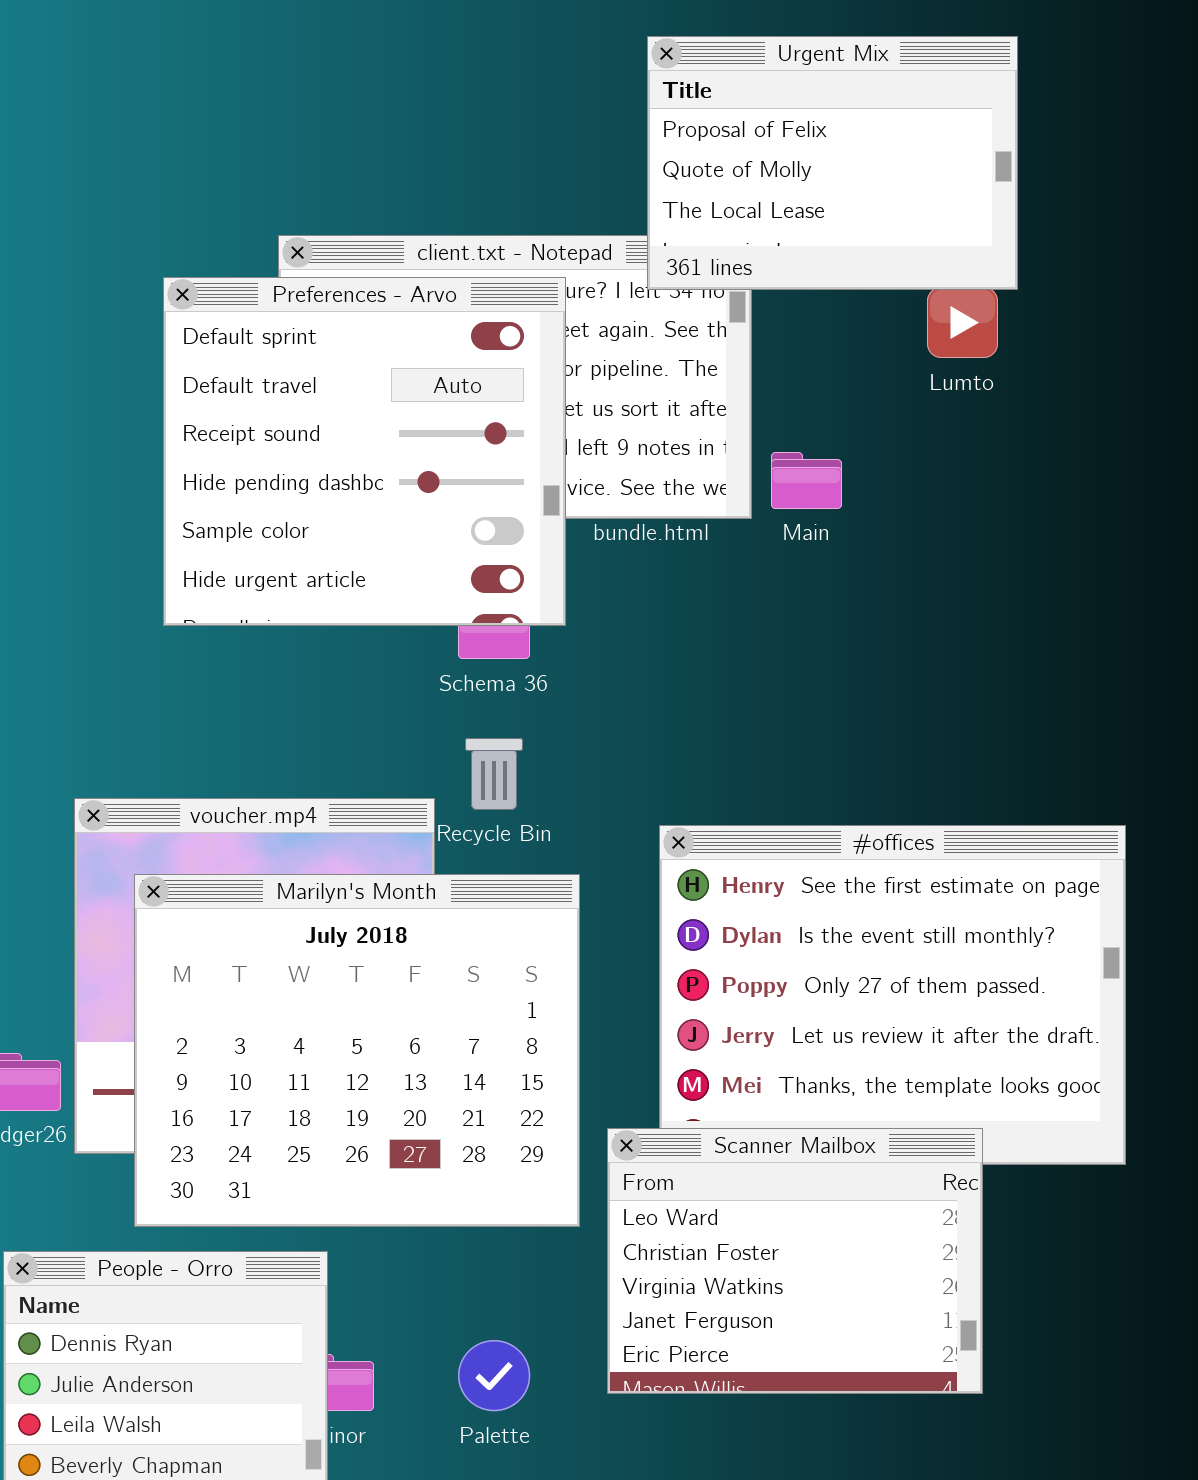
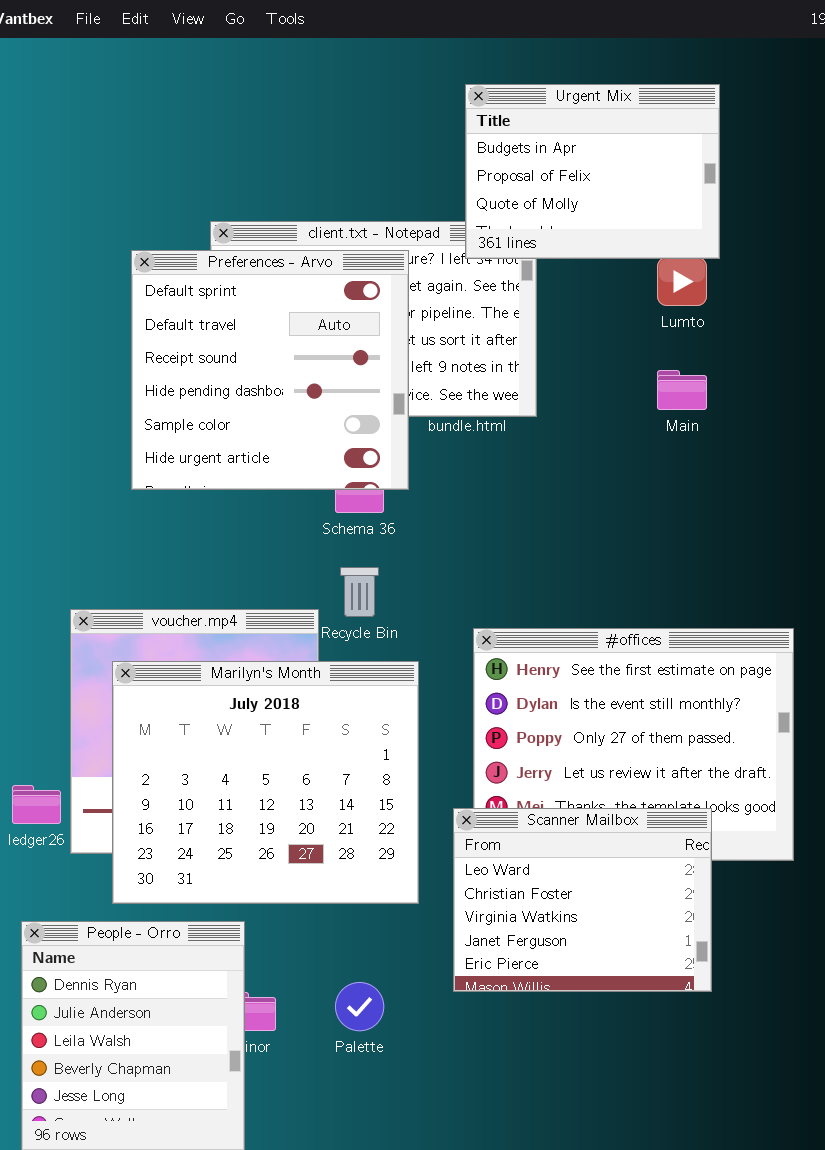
Urgent Mix: [647,36,1018,290] -> [465,84,720,259], scrolled up 1 row
Main: [771,452,842,509] -> [657,370,707,410], moved
Scanner Mailbox: [607,1128,983,1394] -> [453,808,712,992], moved

